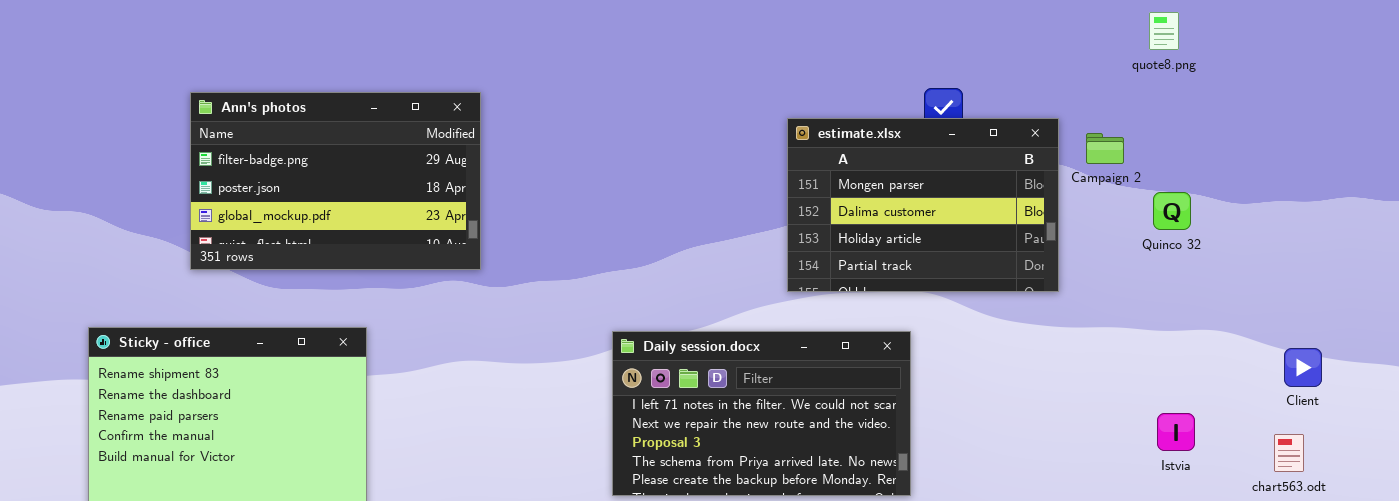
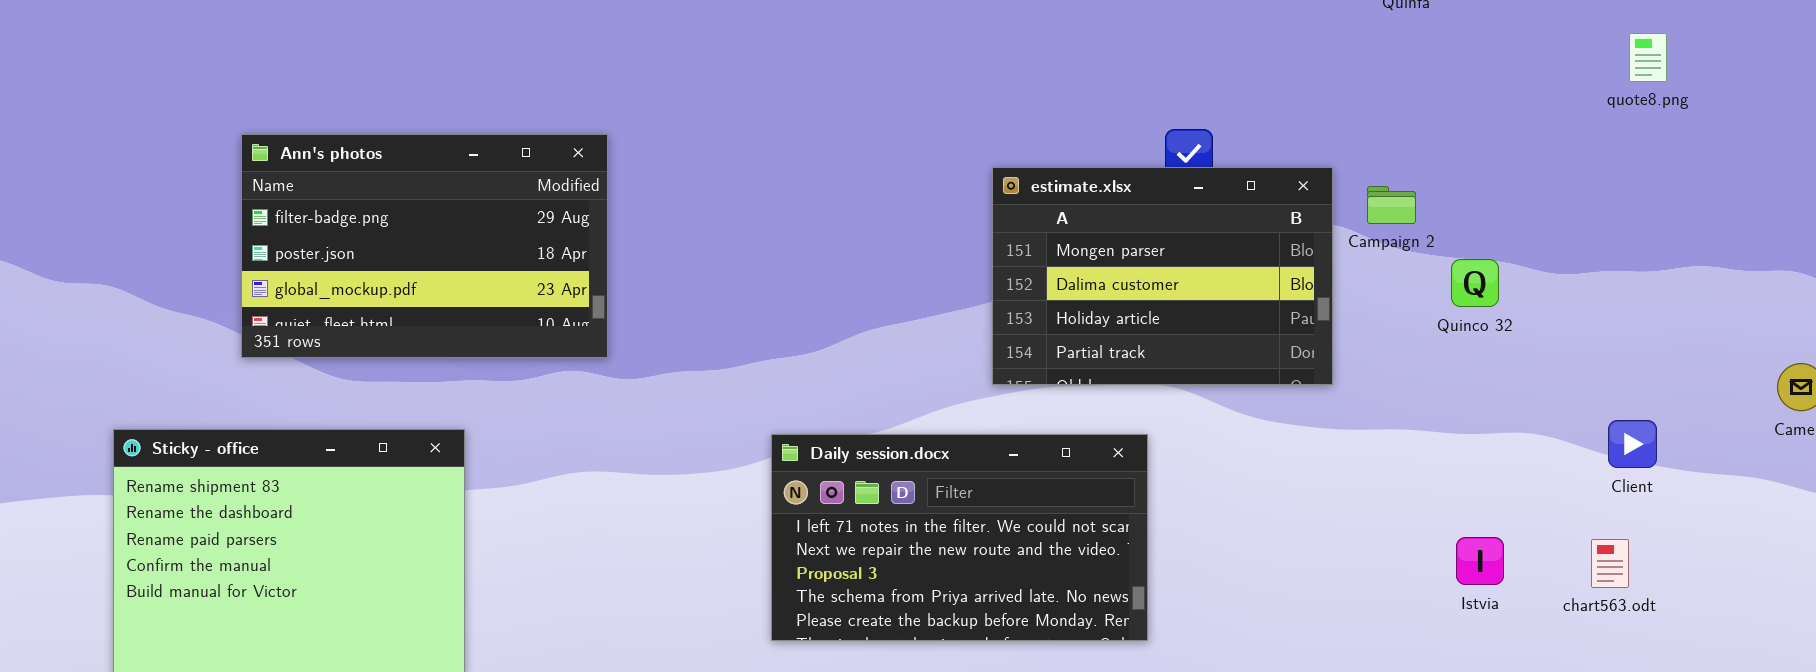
quote8.png: [1149,12,1179,50] -> [1629,33,1667,82], moved
Client: [1284,348,1322,387] -> [1608,420,1657,468], moved
chart563.odt: [1274,434,1304,472] -> [1591,539,1629,588], moved

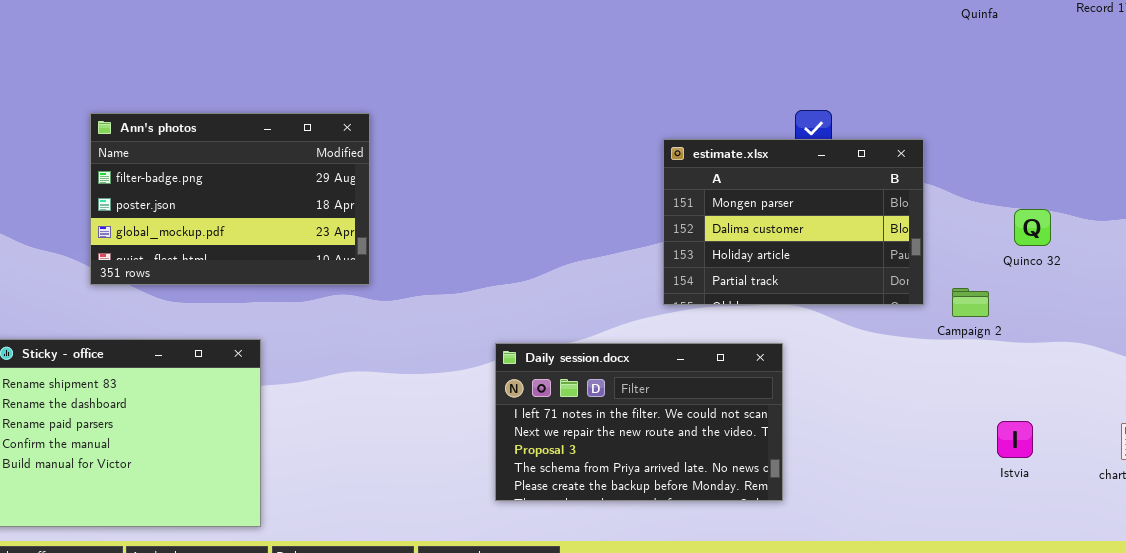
Campaign 2: [1367,186,1416,224] -> [952,288,989,317], moved
Istvia: [1456,537,1504,585] -> [997,421,1033,458], moved

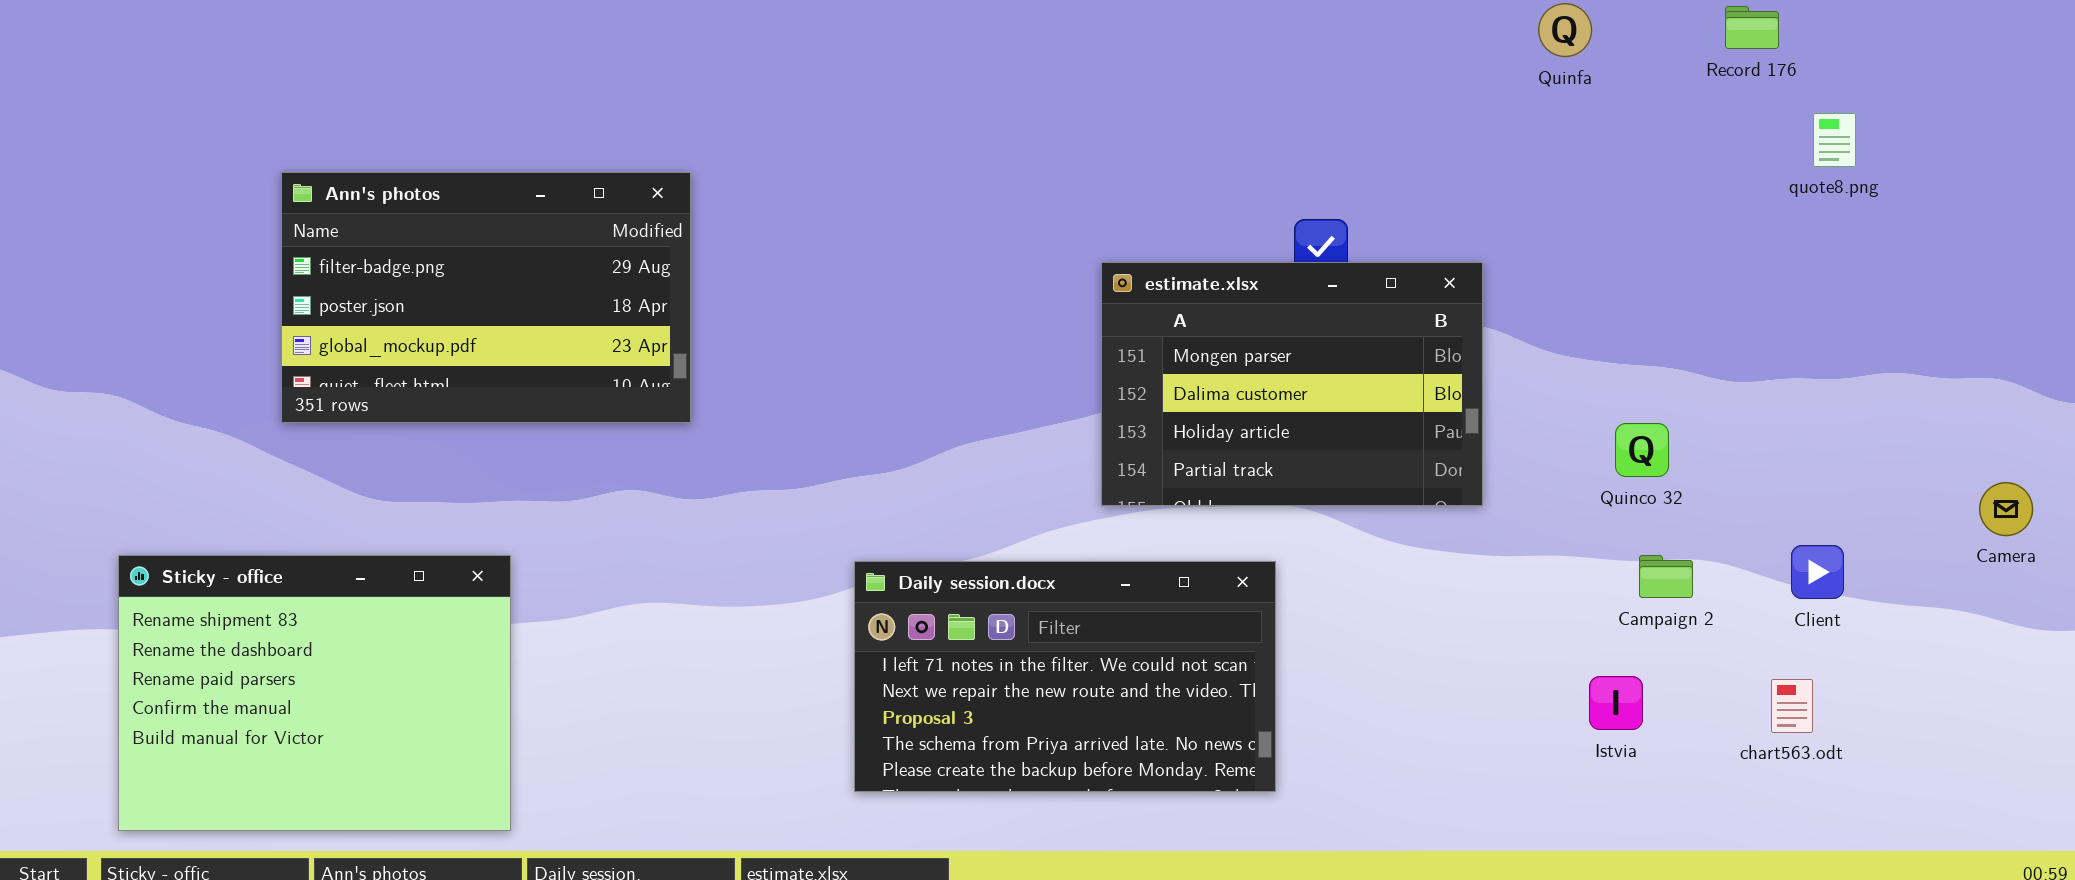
Ann's photos: [90,113,370,285] -> [281,172,691,423], moved
Quinco 32: [1014,209,1051,246] -> [1615,423,1669,477], moved
Campaign 2: [952,288,989,317] -> [1639,555,1693,598], moved

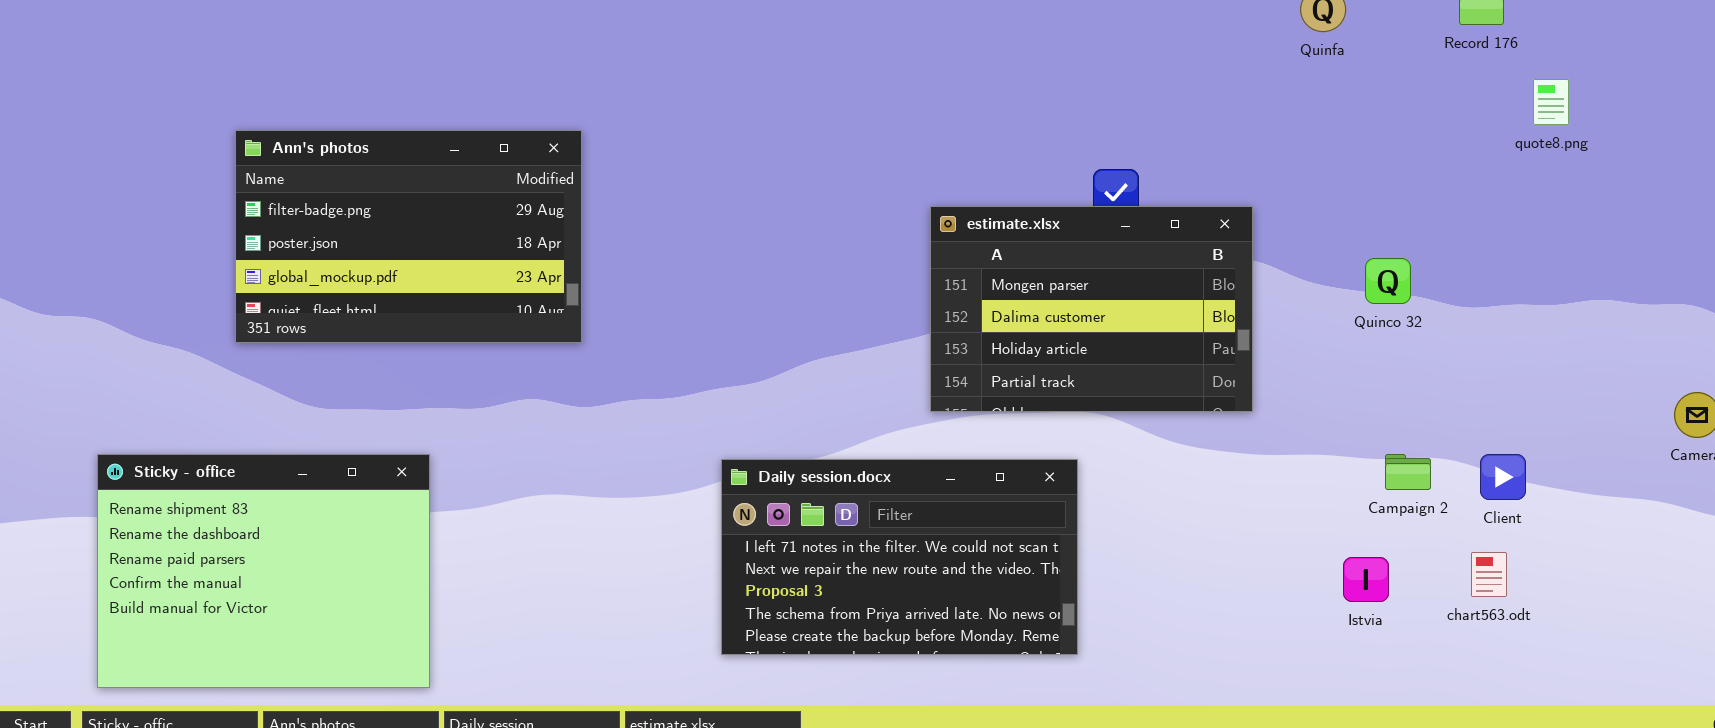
Quinco 32: [1615,423,1669,477] -> [1365,258,1411,304], moved
Client: [1791,545,1844,599] -> [1480,454,1526,500], moved
chart563.odt: [1771,679,1813,733] -> [1471,552,1507,597], moved

